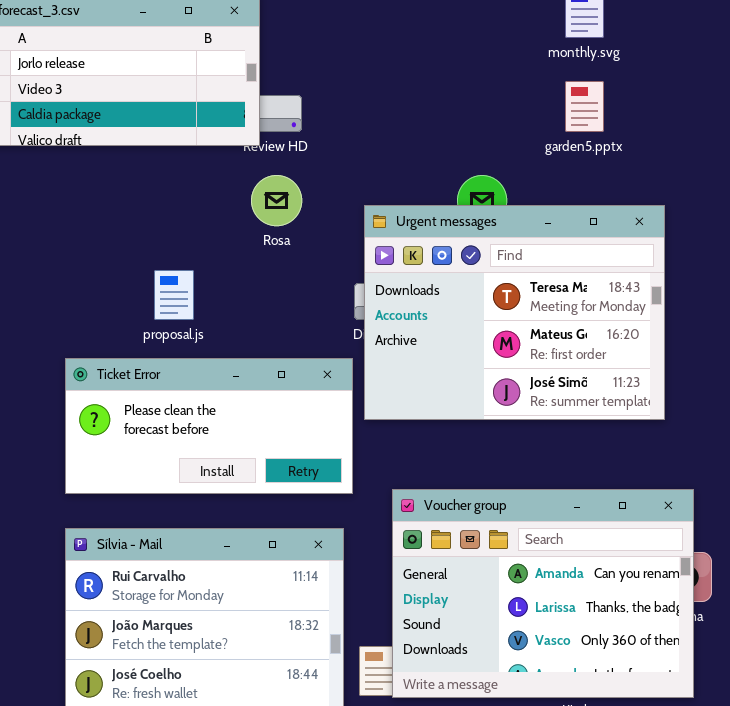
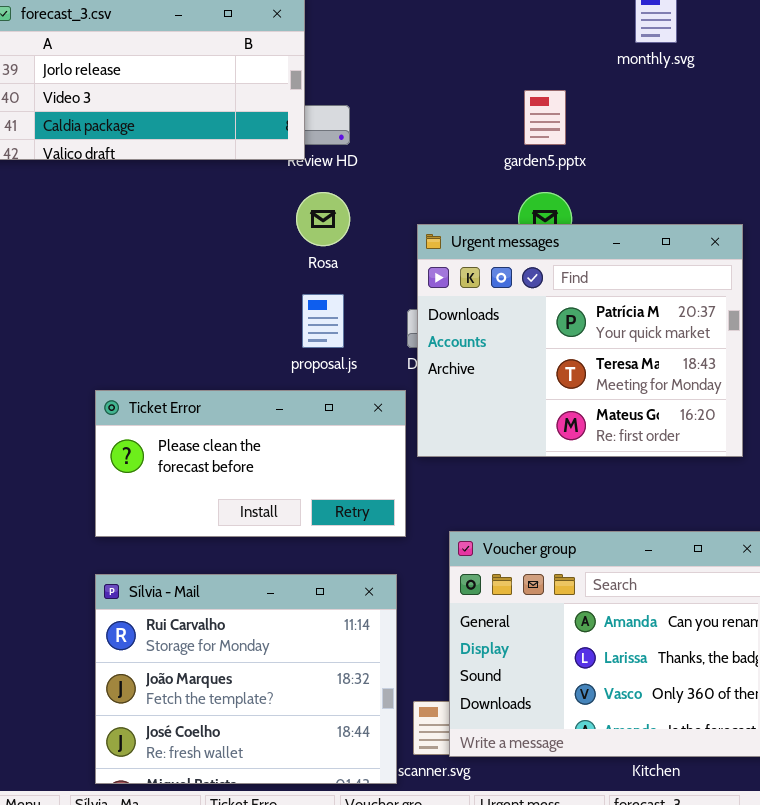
garden5.pptx: [565,81,604,132] -> [524,90,566,145], moved
Urgent messages: [364,205,665,420] -> [417,224,743,457], scrolled up 1 row
proposal.js: [154,270,194,320] -> [302,294,344,348], moved

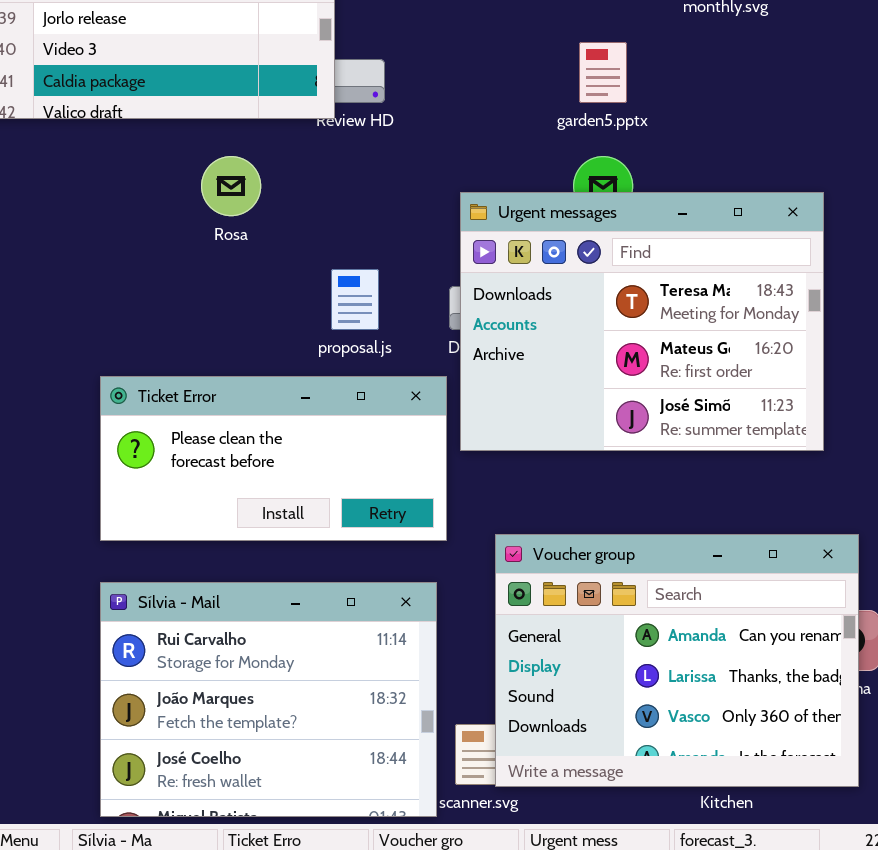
Rosa: [296,192,350,246] -> [201,156,261,216], moved
Urgent messages: [417,224,743,457] -> [460,192,824,451], scrolled down 1 row

